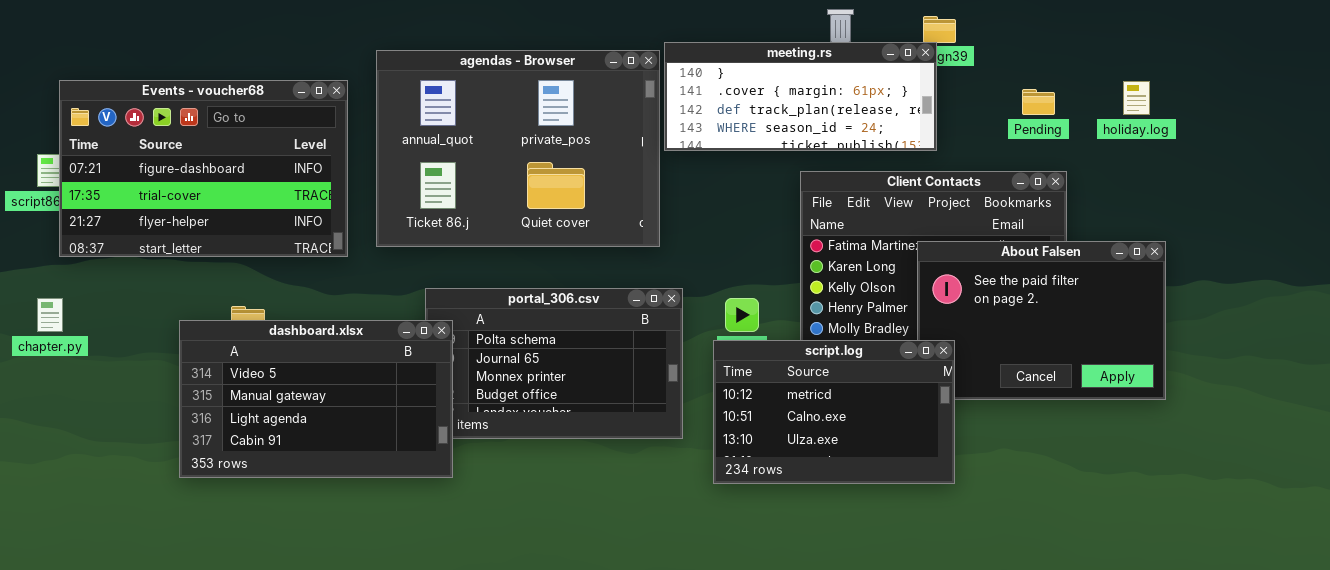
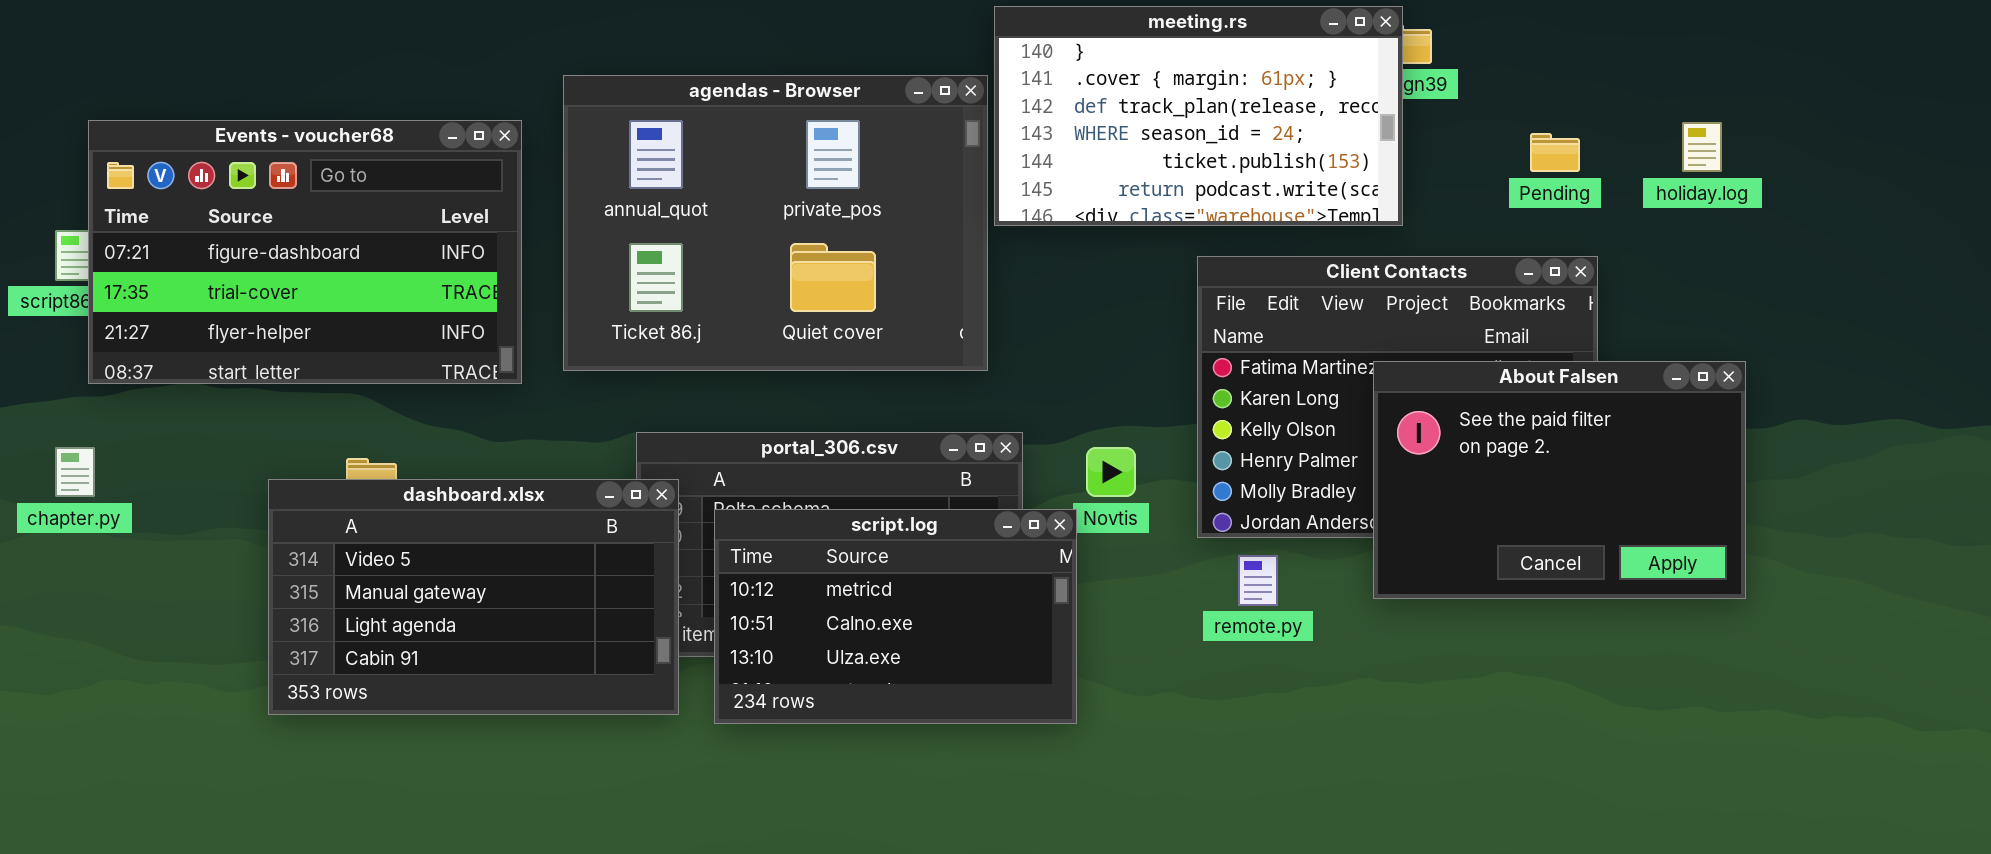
meeting.rs: [664,42,937,151] -> [994,6,1403,226], resized
script.log: [713,340,955,484] -> [714,509,1077,724], moved

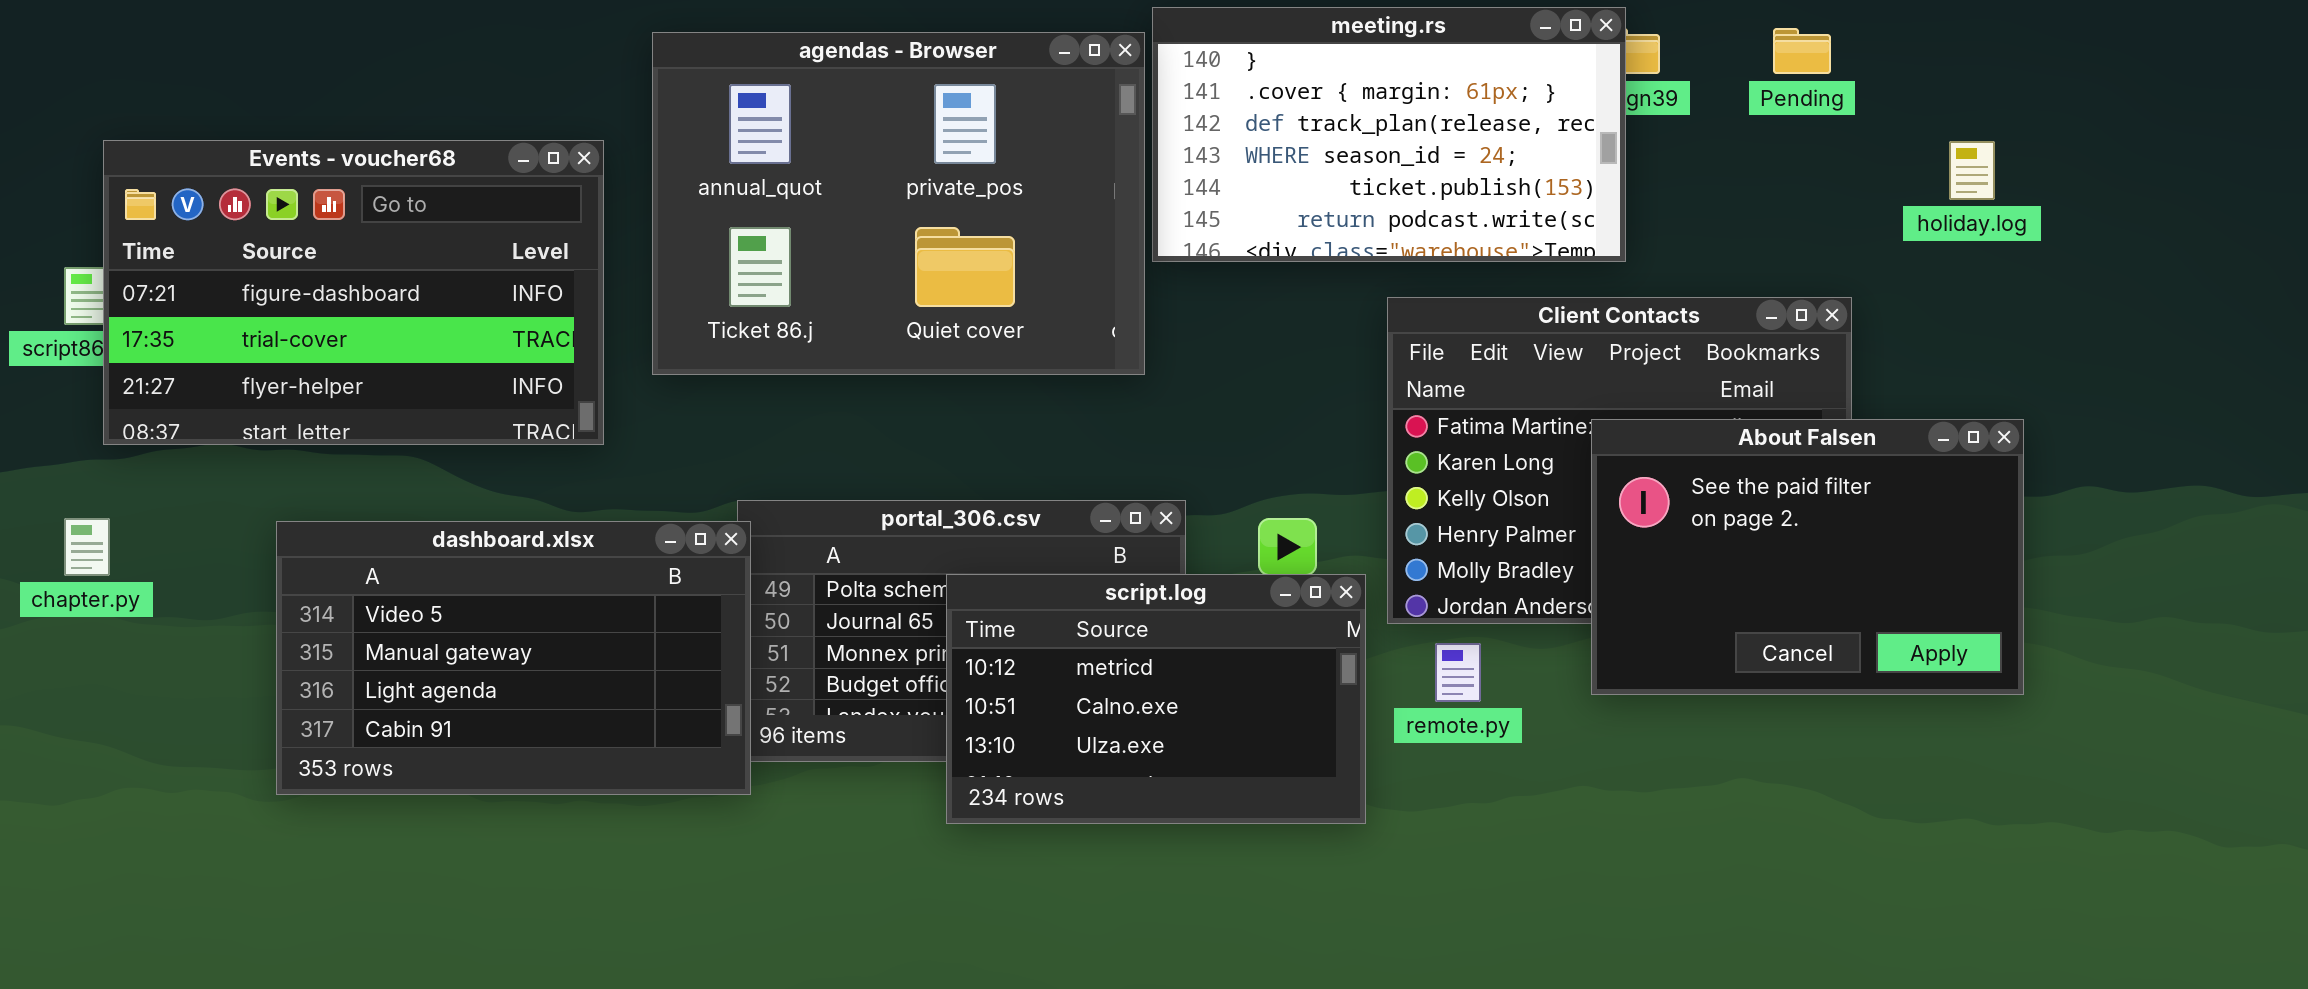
agendas - Browser: [563,75,988,371] -> [652,32,1145,375], moved
Pending: [1530,133,1580,172] -> [1773,28,1831,74], moved
dashboard.xlsx: [268,479,679,715] -> [276,521,751,795], moved
script.log: [714,509,1077,724] -> [946,574,1366,824], moved

